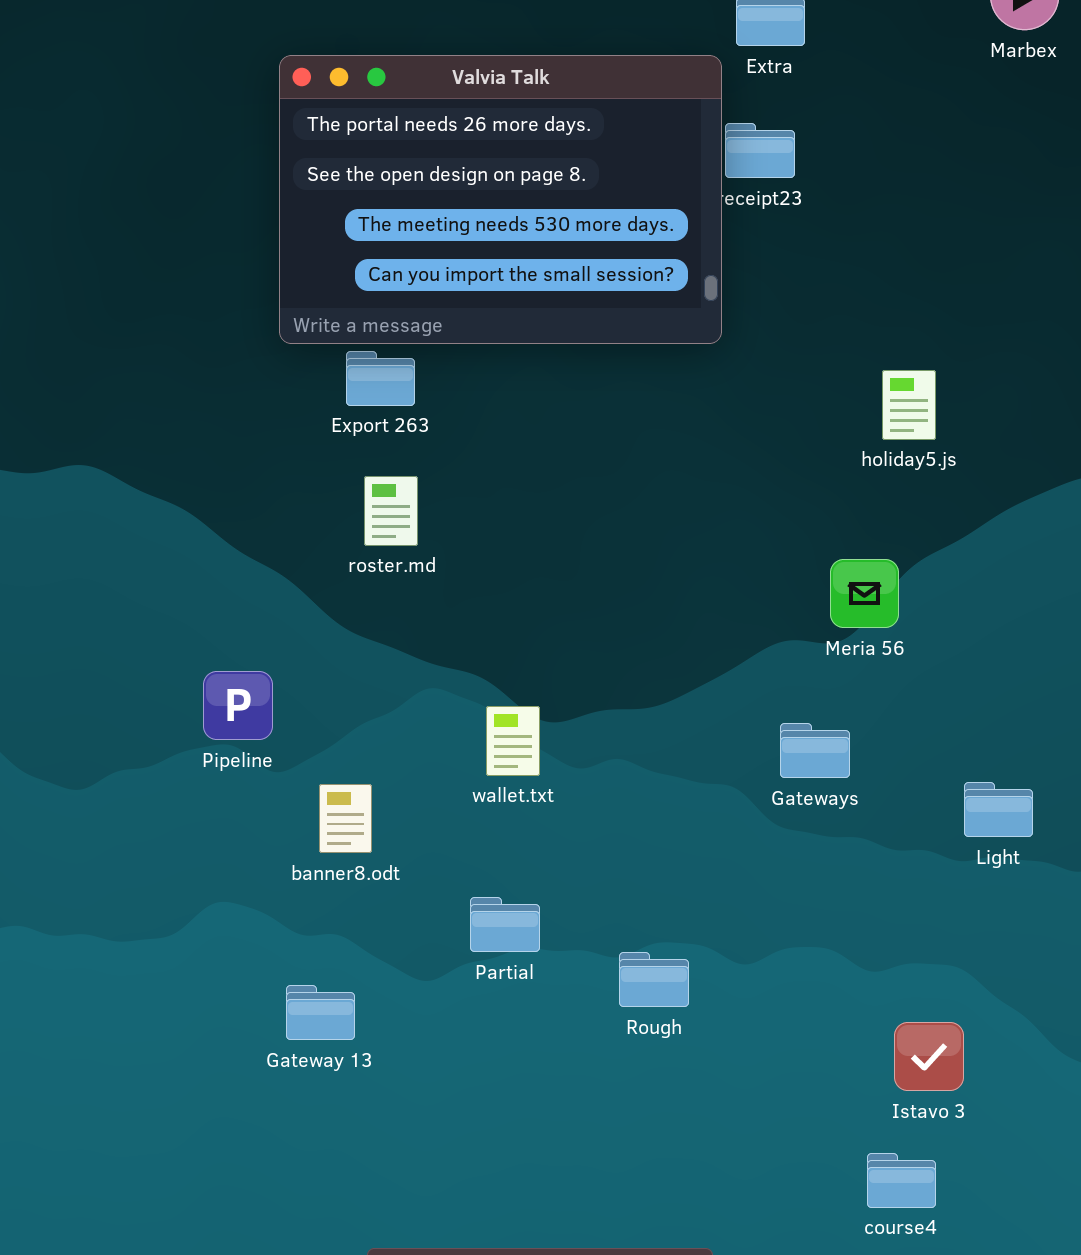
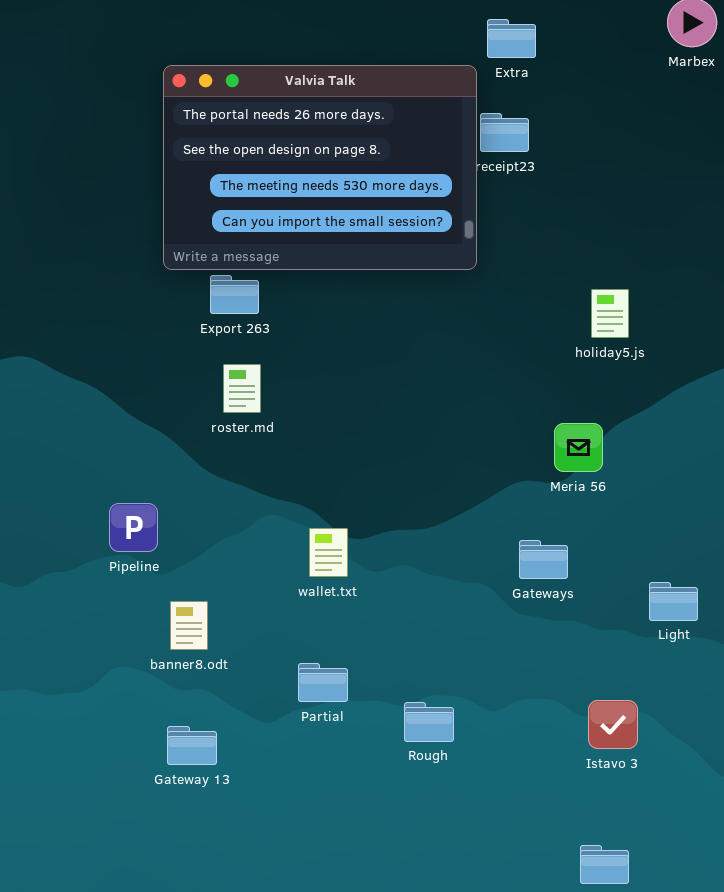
banner8.odt: [319,784,372,853] -> [170,601,208,650], moved
Istavo 3: [894,1022,964,1091] -> [588,700,638,749], moved

